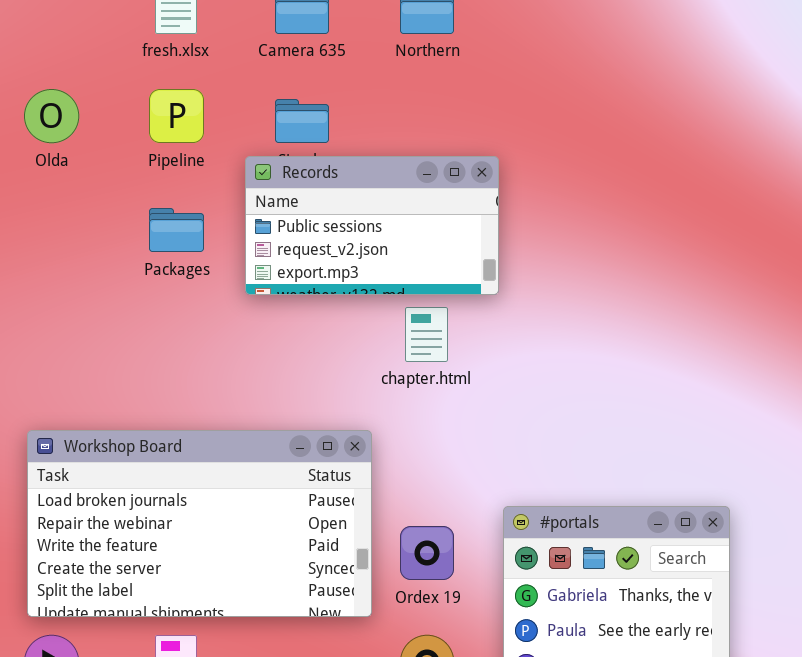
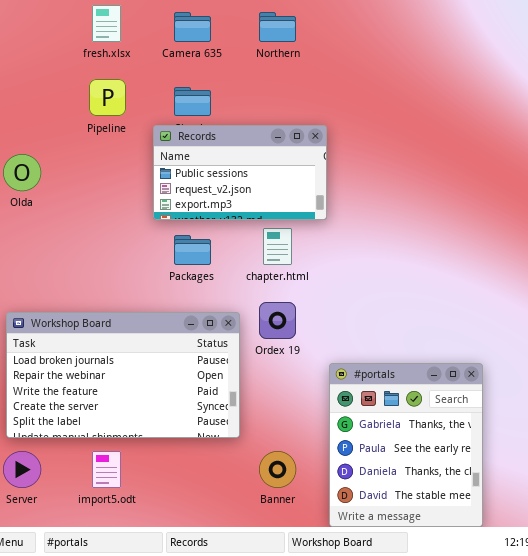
Olda: [24,89,79,143] -> [3,154,41,191], moved
Packages: [149,208,204,252] -> [174,235,211,265], moved
Ordex 19: [400,526,454,580] -> [259,302,296,339], moved

